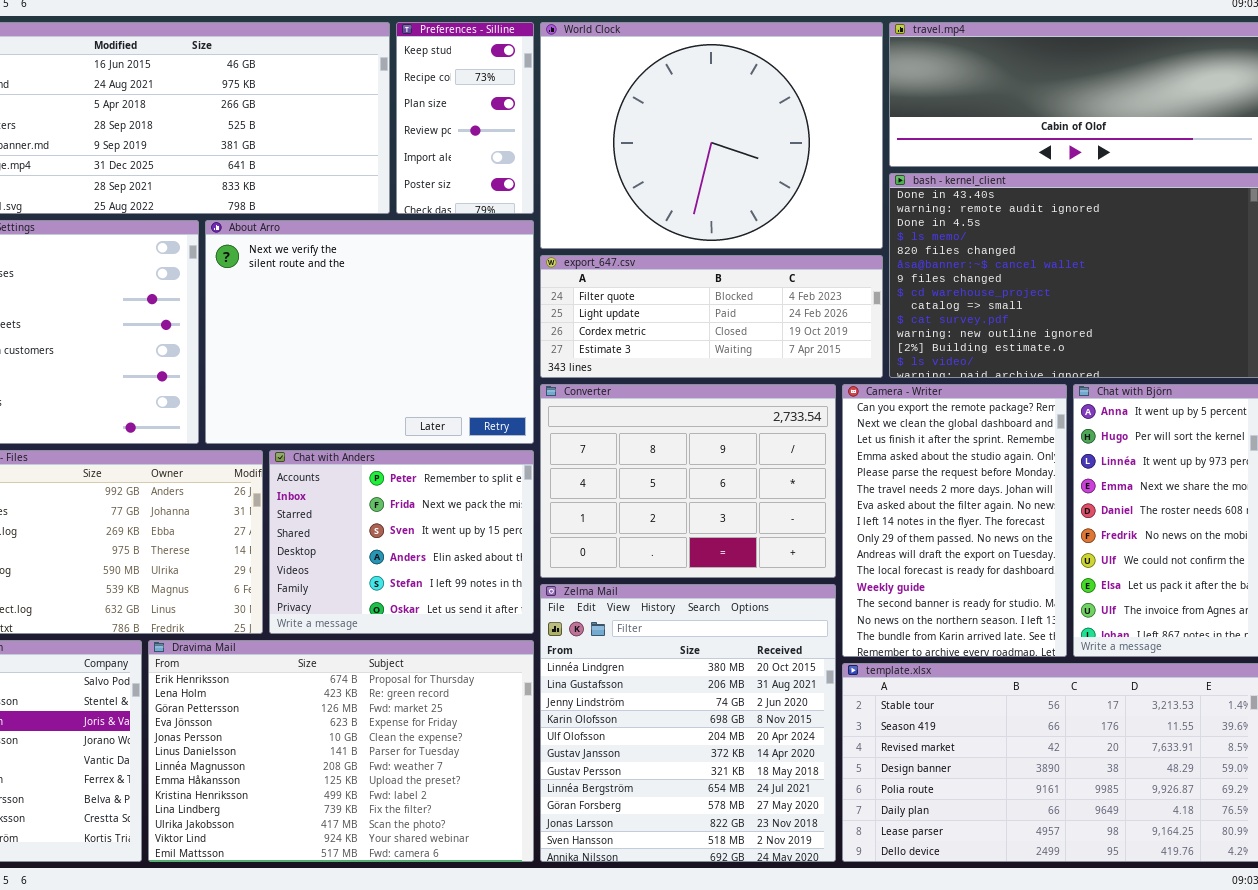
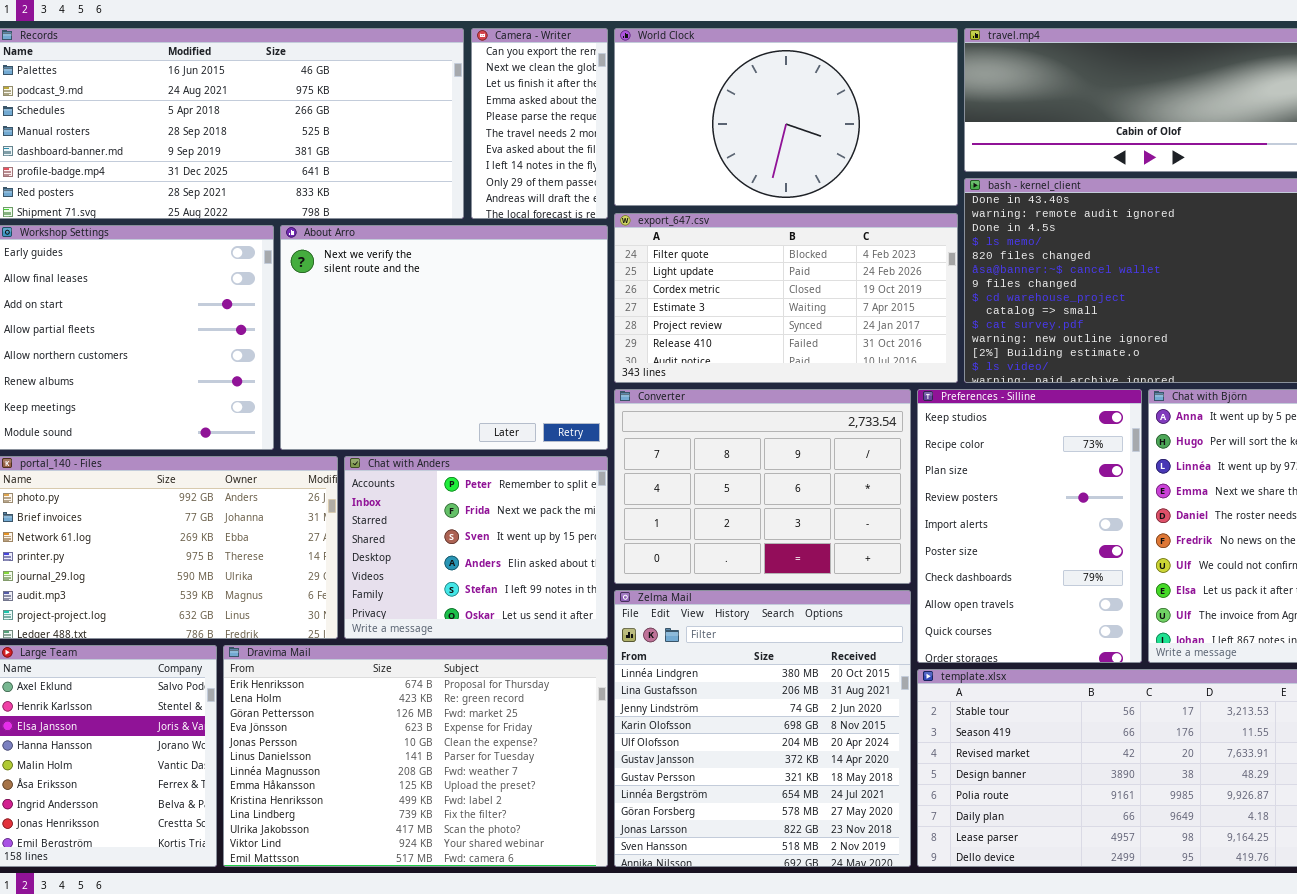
Preferences - Silline: [396,22,534,214] -> [917,389,1142,663], moved, resized
World Clock: [540,22,883,249] -> [614,28,958,206], resized
export_647.csv: [540,255,883,378] -> [614,213,958,383], resized
Camera - Writer: [842,384,1067,657] -> [471,28,608,219], moved, resized

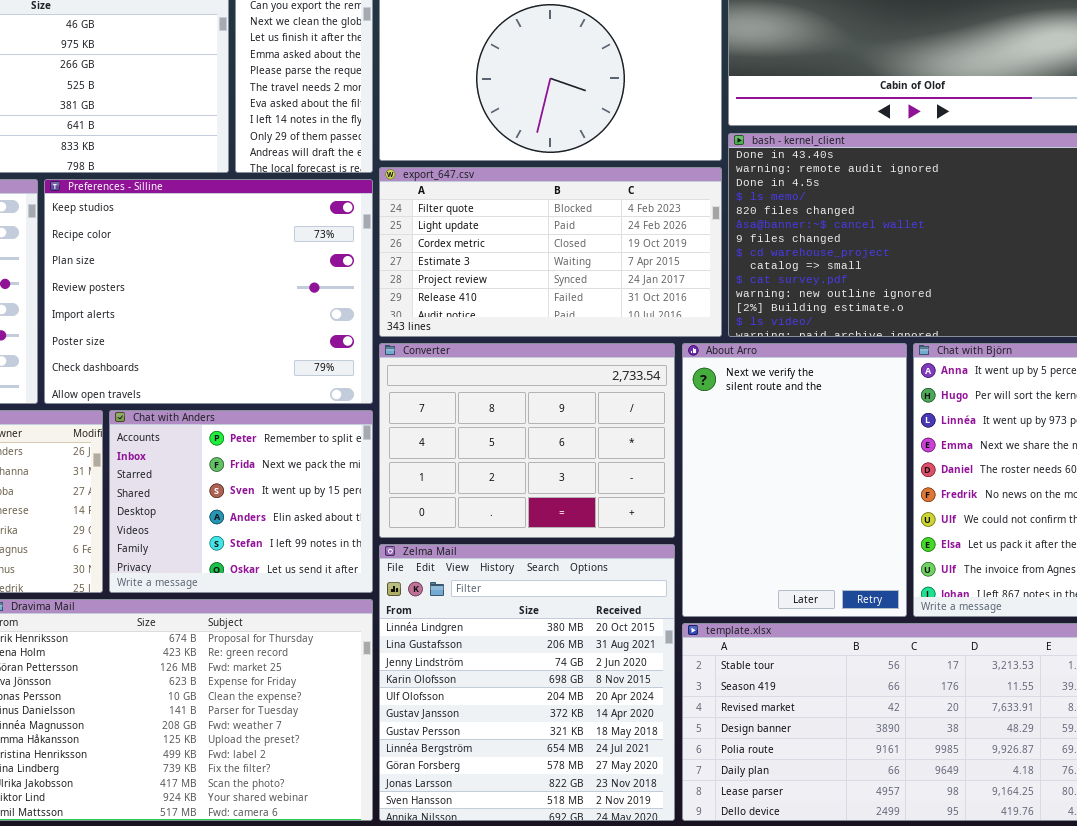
About Arro: [280,225,608,450] -> [682,343,907,617], moved, resized
Preferences - Silline: [917,389,1142,663] -> [44,179,373,404], moved, resized

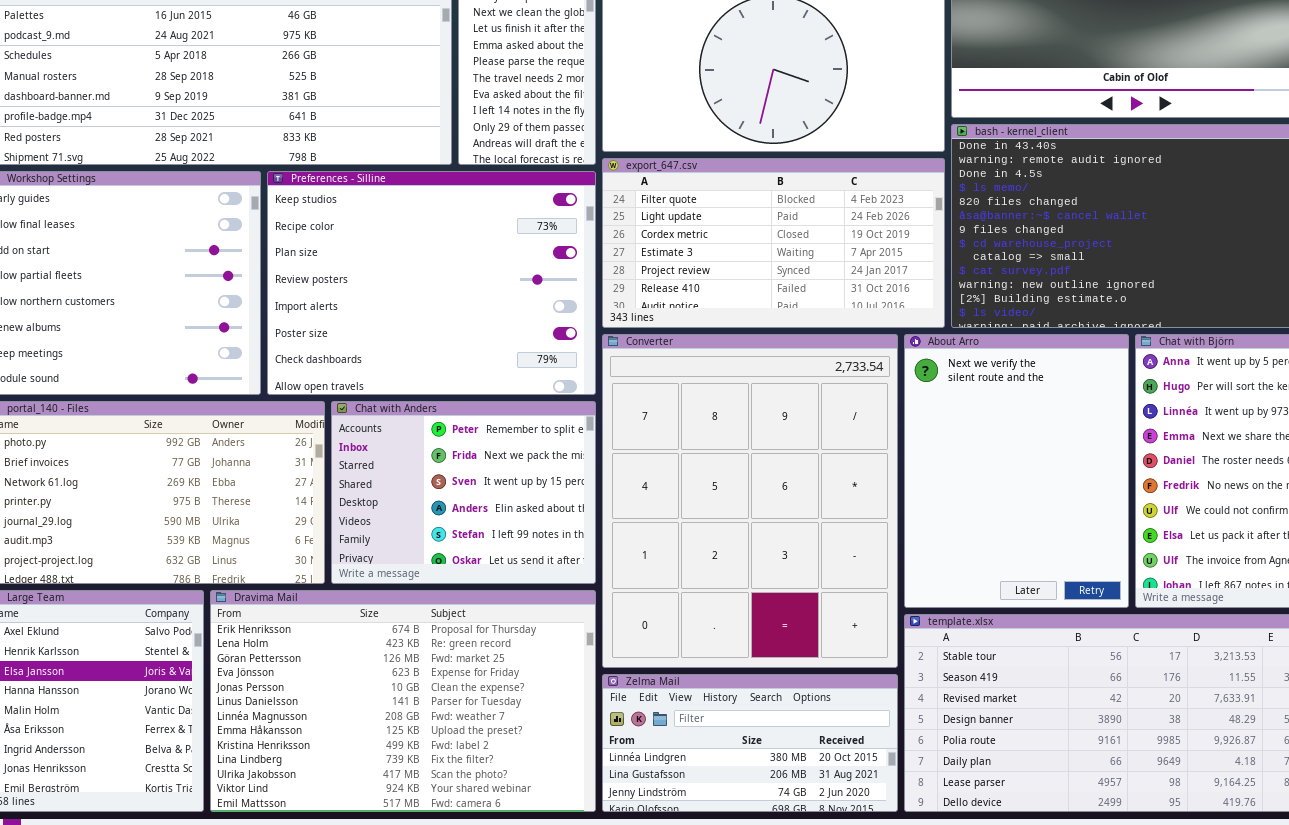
Converter: [379,343,675,538] -> [602,334,898,668], resized
Zelma Mail: [379,544,675,821] -> [602,674,898,812], resized

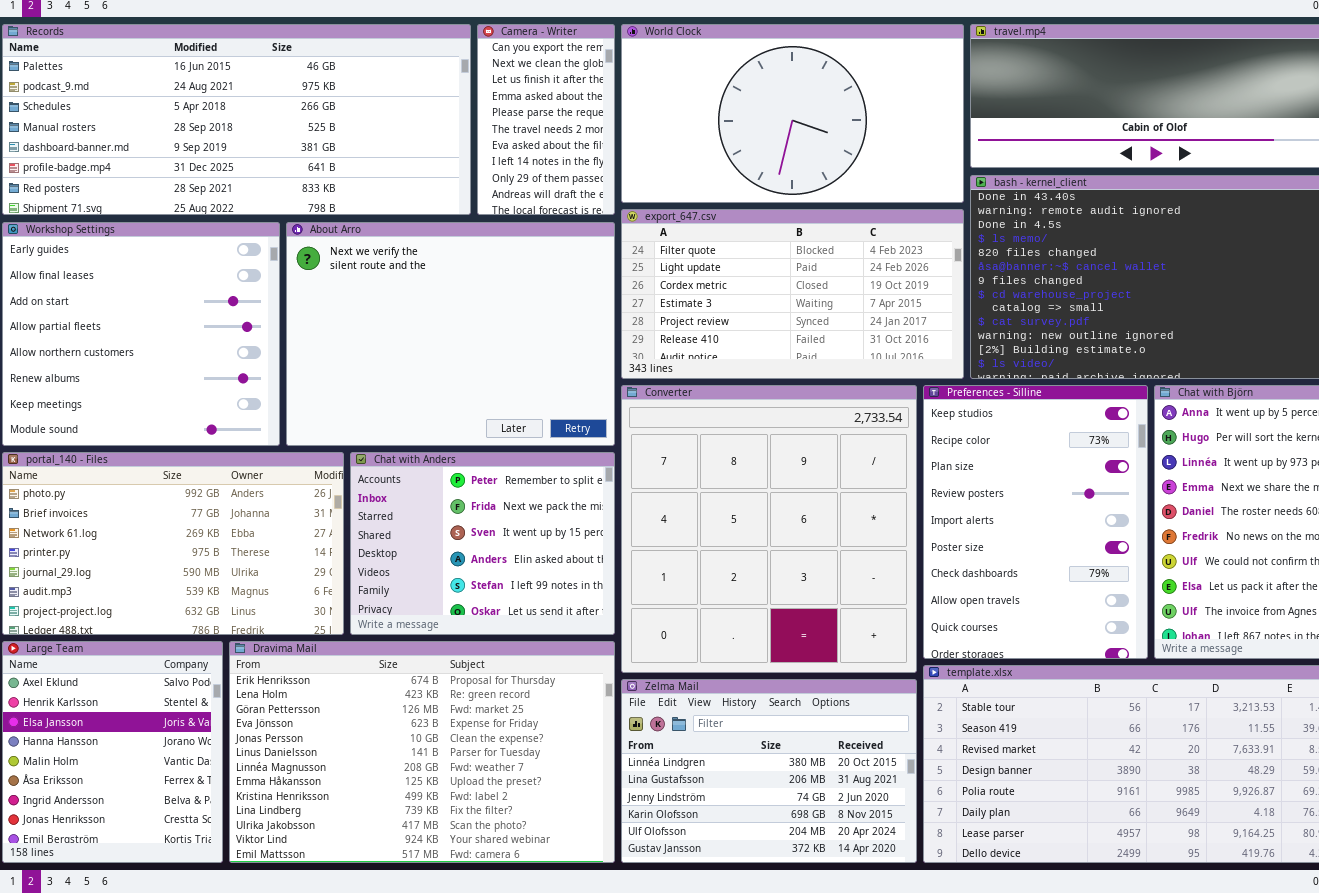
Preferences - Silline: [267,171,596,395] -> [923,385,1148,659], moved, resized
Converter: [602,334,898,668] -> [621,385,917,673], resized
About Arro: [904,334,1129,608] -> [286,222,615,446], moved, resized
Zelma Mail: [602,674,898,812] -> [621,679,917,863], resized

